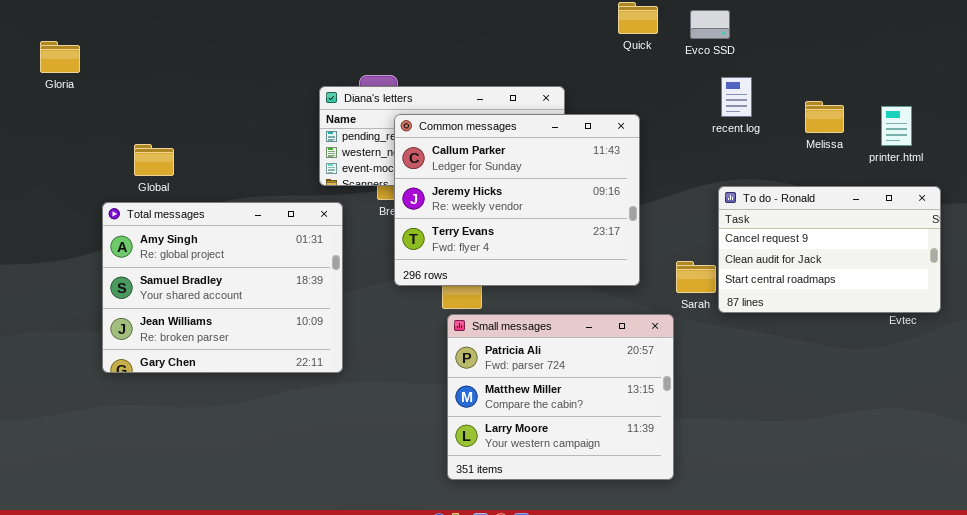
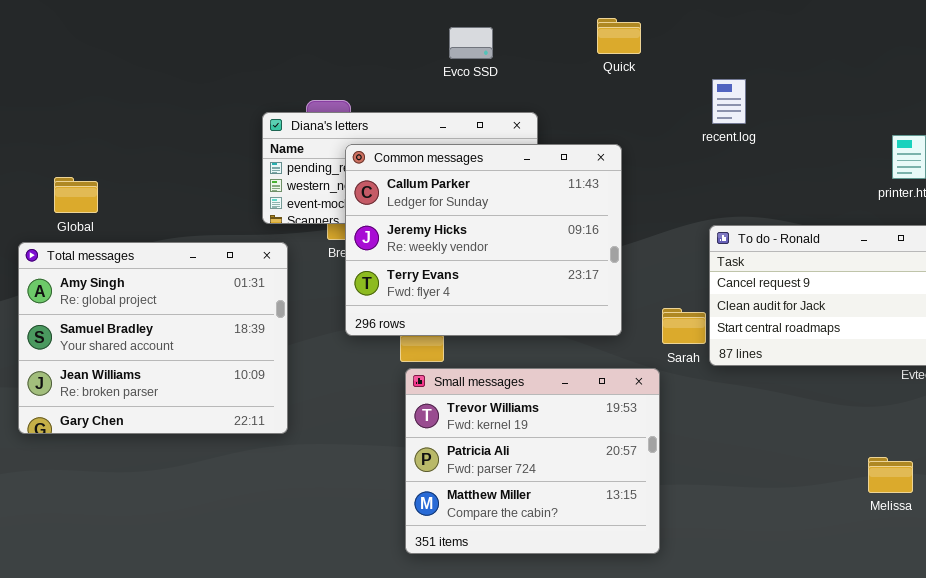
Evco SSD: [690,10,730,39] -> [449,27,493,59], moved
recent.log: [721,77,752,117] -> [712,79,746,124], moved
Melissa: [805,101,844,133] -> [868,457,913,493], moved
Small messages: [447,314,674,480] -> [405,368,660,554], scrolled up 1 row

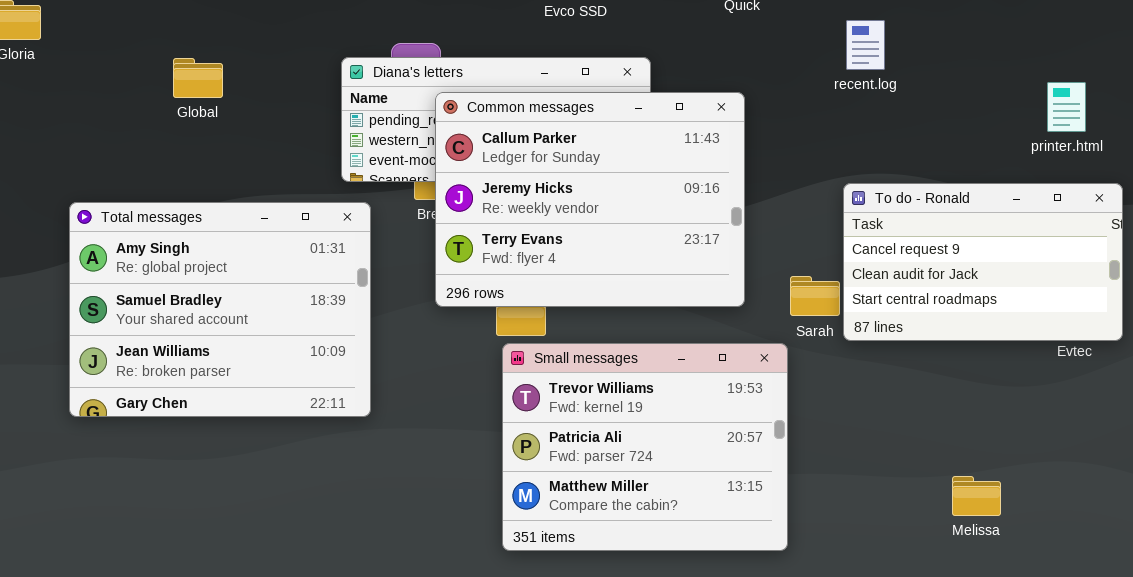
Global: [54,177,98,213] -> [173,58,223,98], moved
Melissa: [868,457,913,493] -> [952,476,1001,516], moved

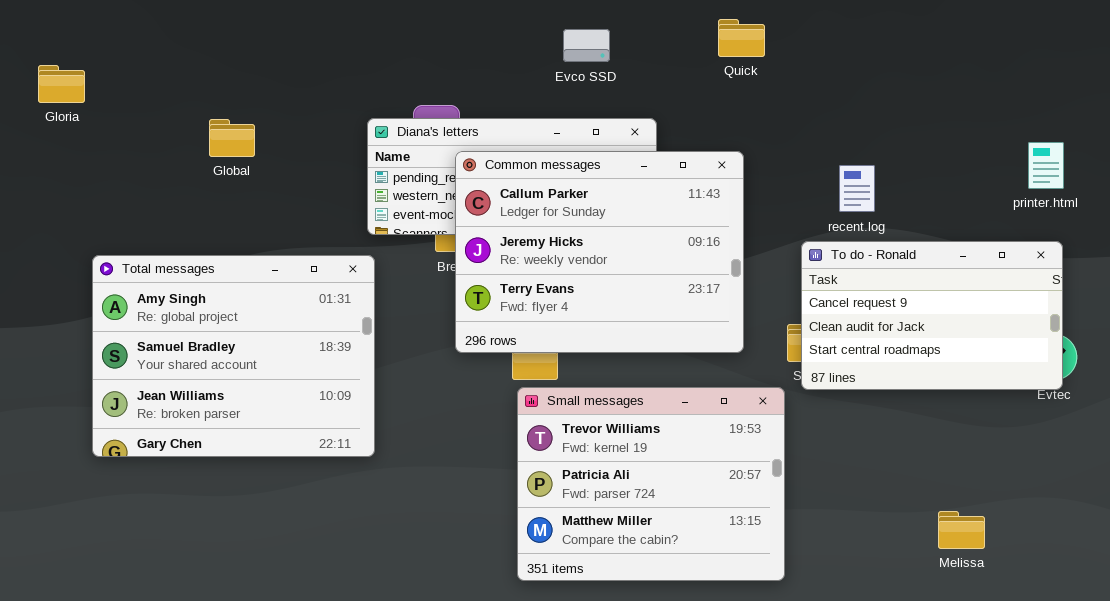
recent.log: [846,20,885,70] -> [839,165,875,212], moved
To do - Ronald: [843,183,1123,341] -> [801,241,1063,390], moved
Total messages: [69,202,371,417] -> [92,255,375,457], moved

